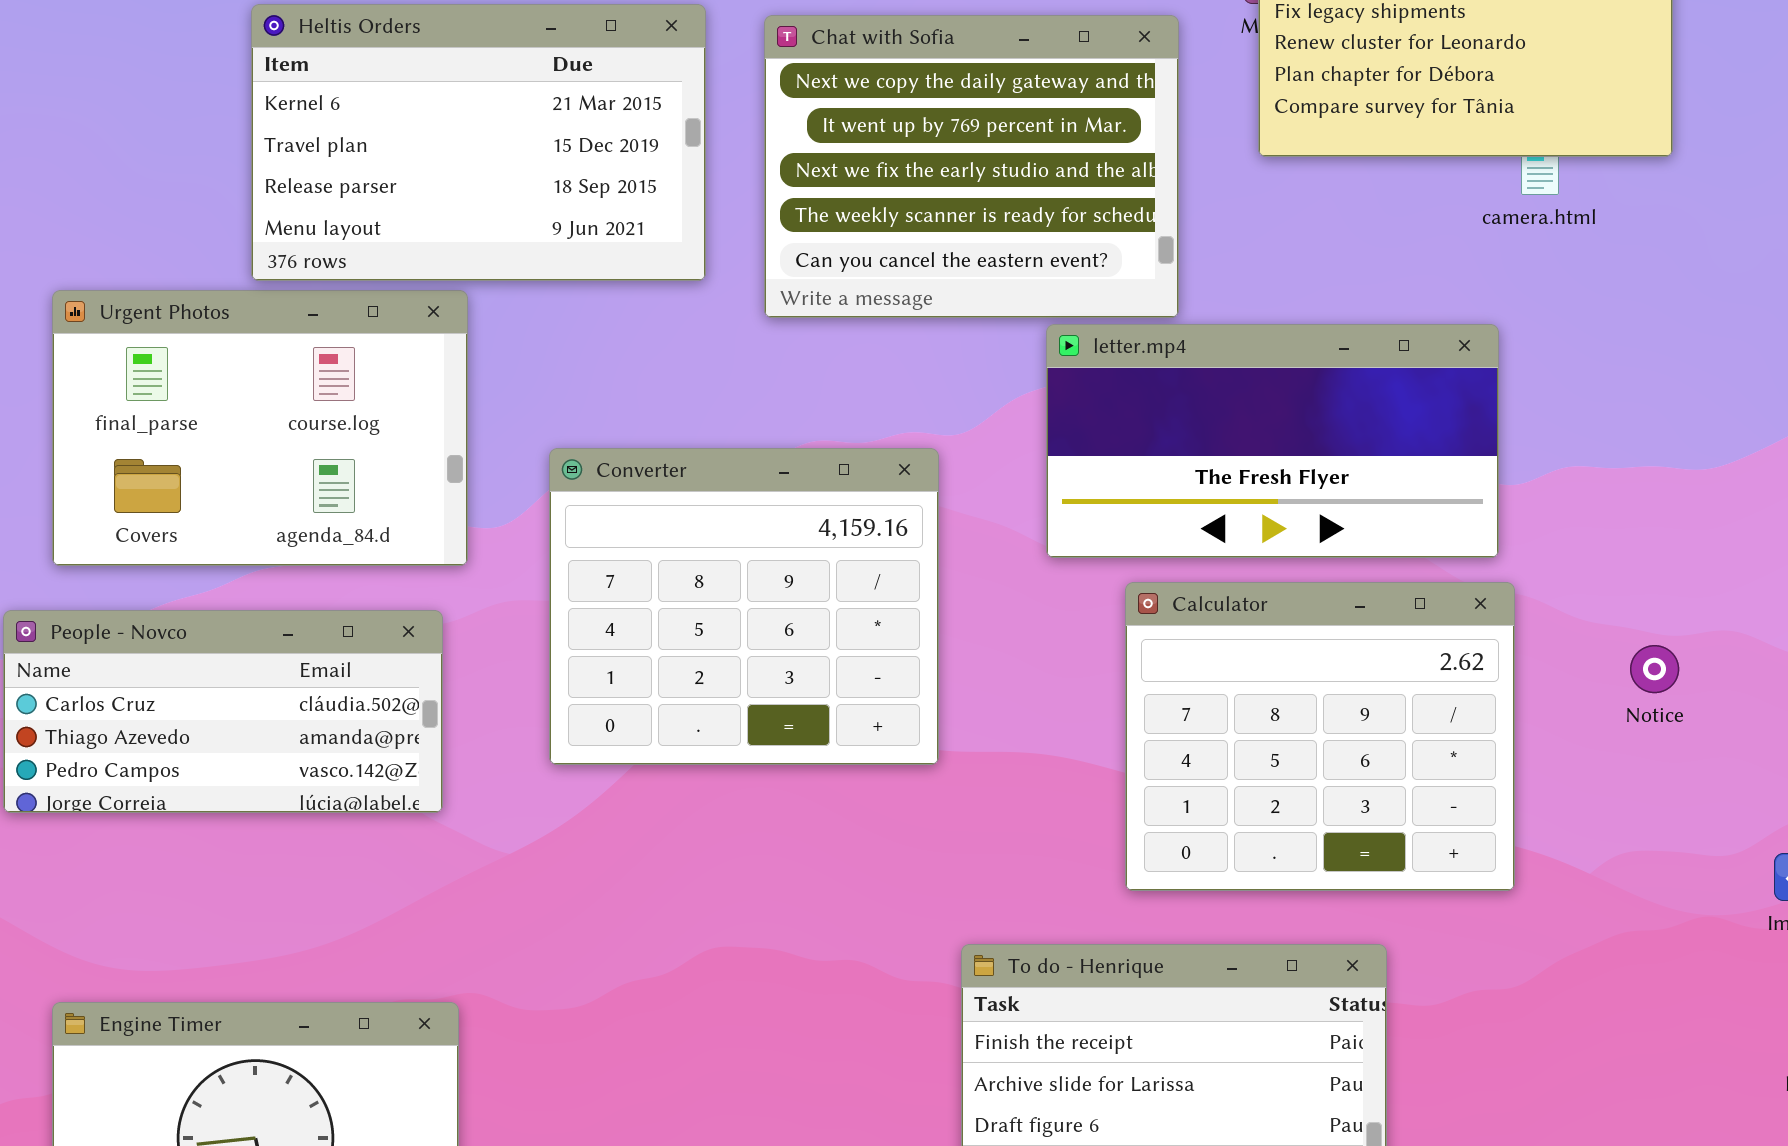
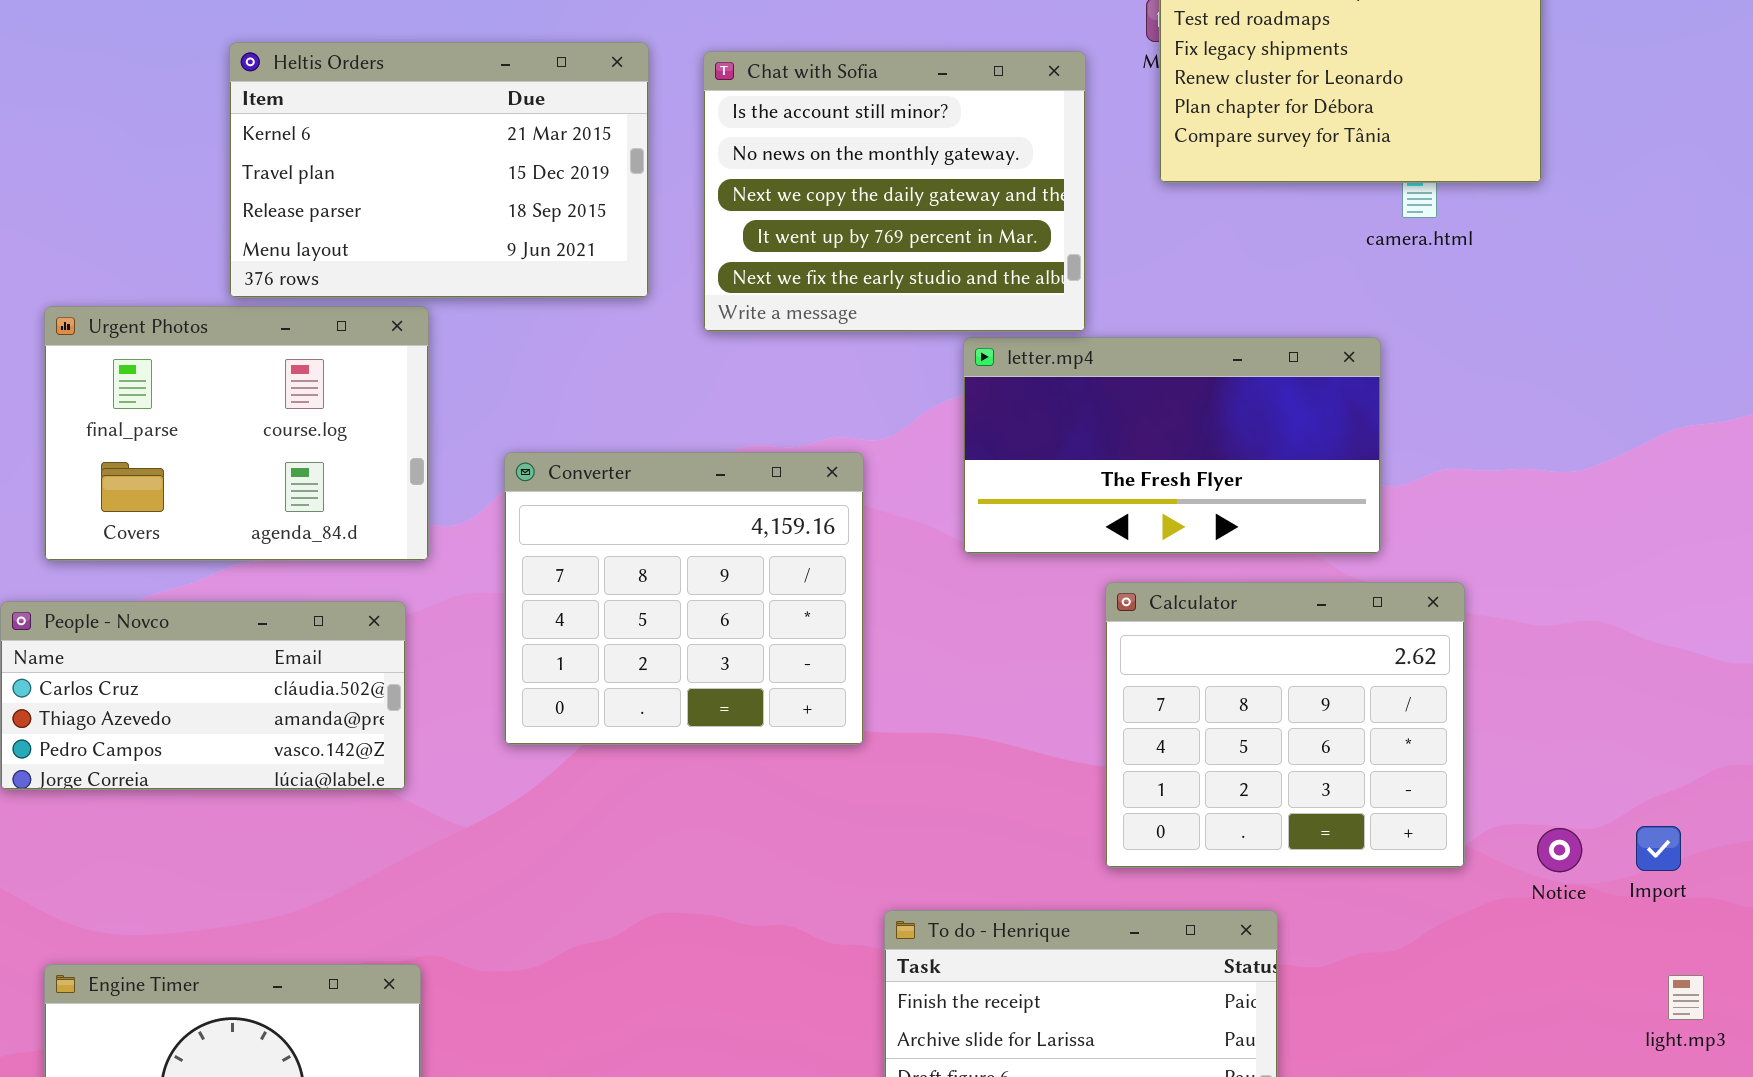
Chat with Sofia: [764,15,1179,318] -> [703,51,1086,332], scrolled up 2 rows
Calculator: [1125,582,1515,891] -> [1105,582,1465,868], moved
Notice: [1630,645,1679,693] -> [1537,828,1582,872], moved

